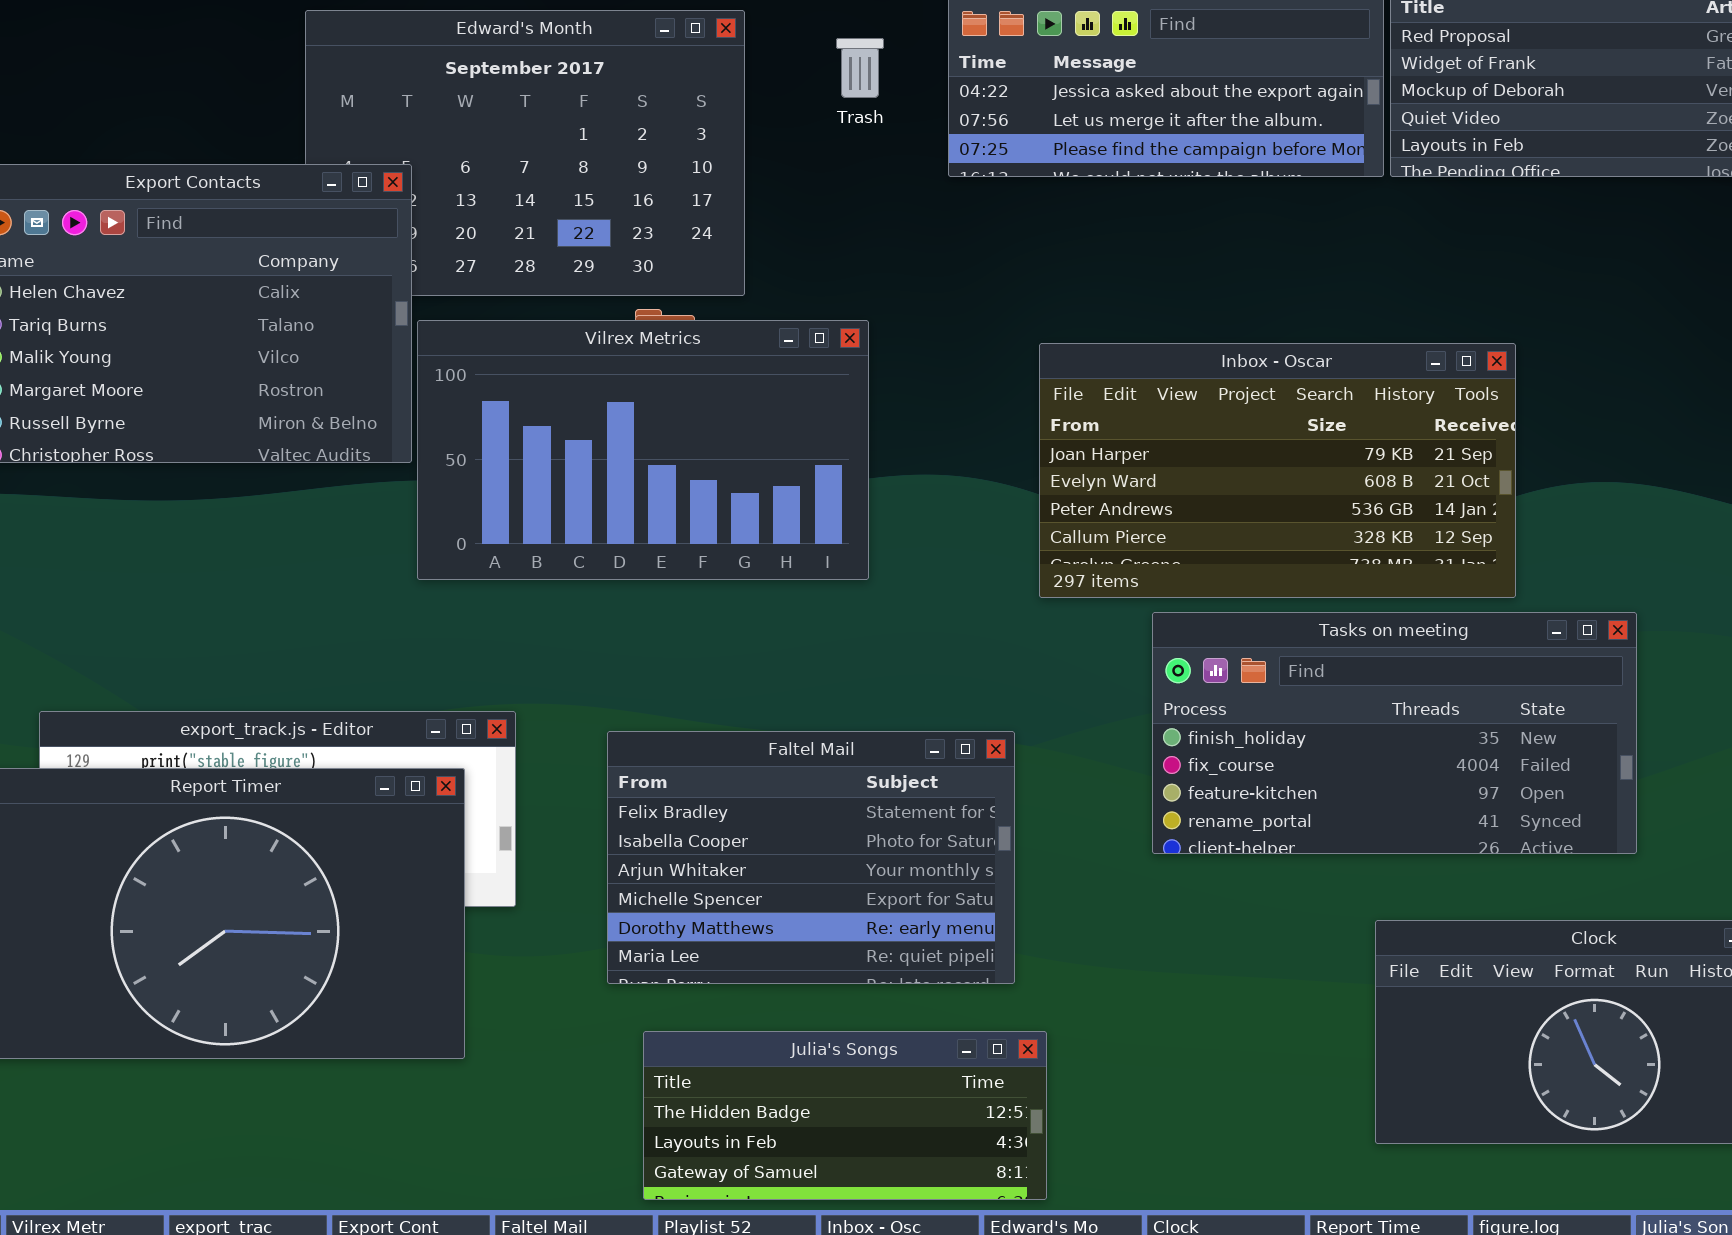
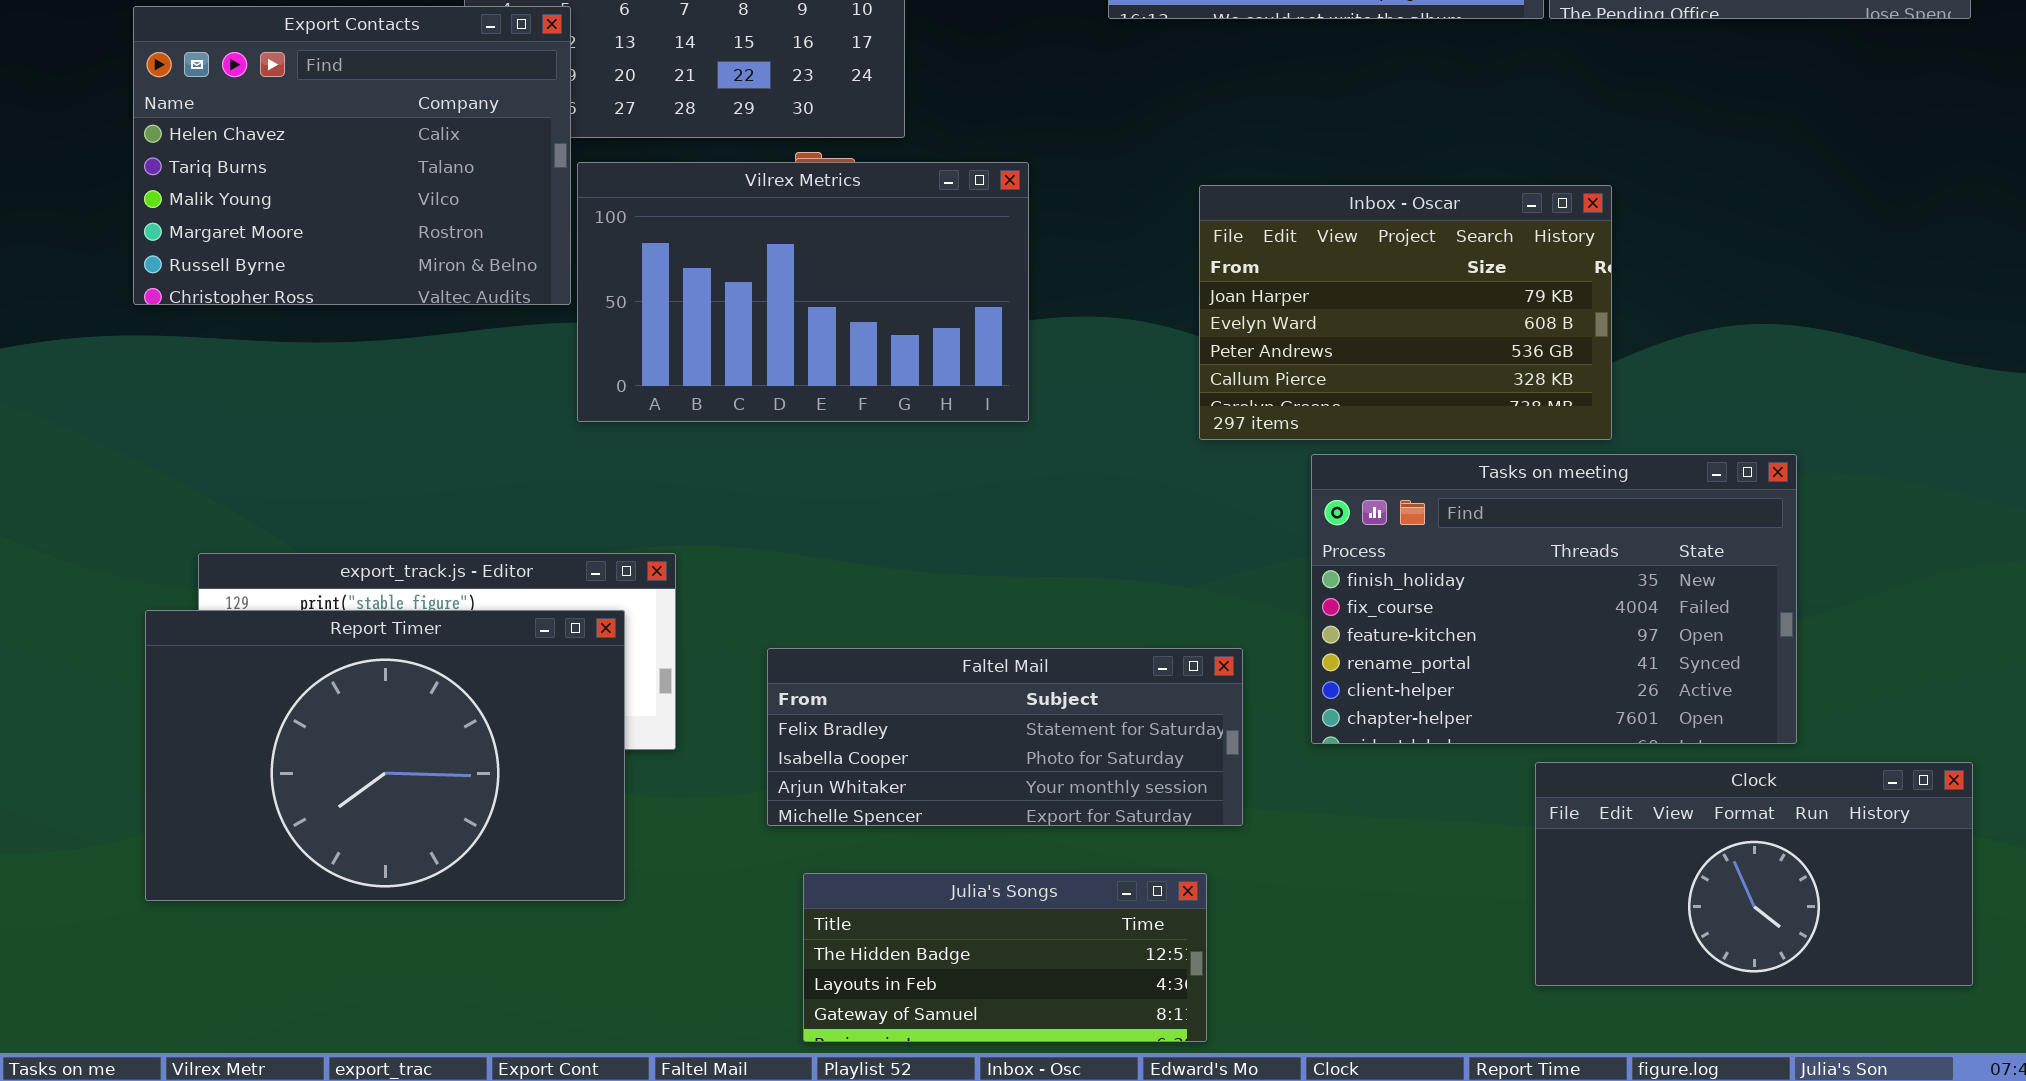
Inbox - Oscar: [1039,343,1516,598] -> [1199,185,1612,440], resized
Tasks on meeting: [1152,612,1637,854] -> [1311,454,1797,744], resized
Faltel Mail: [607,731,1015,984] -> [767,648,1243,826], resized

